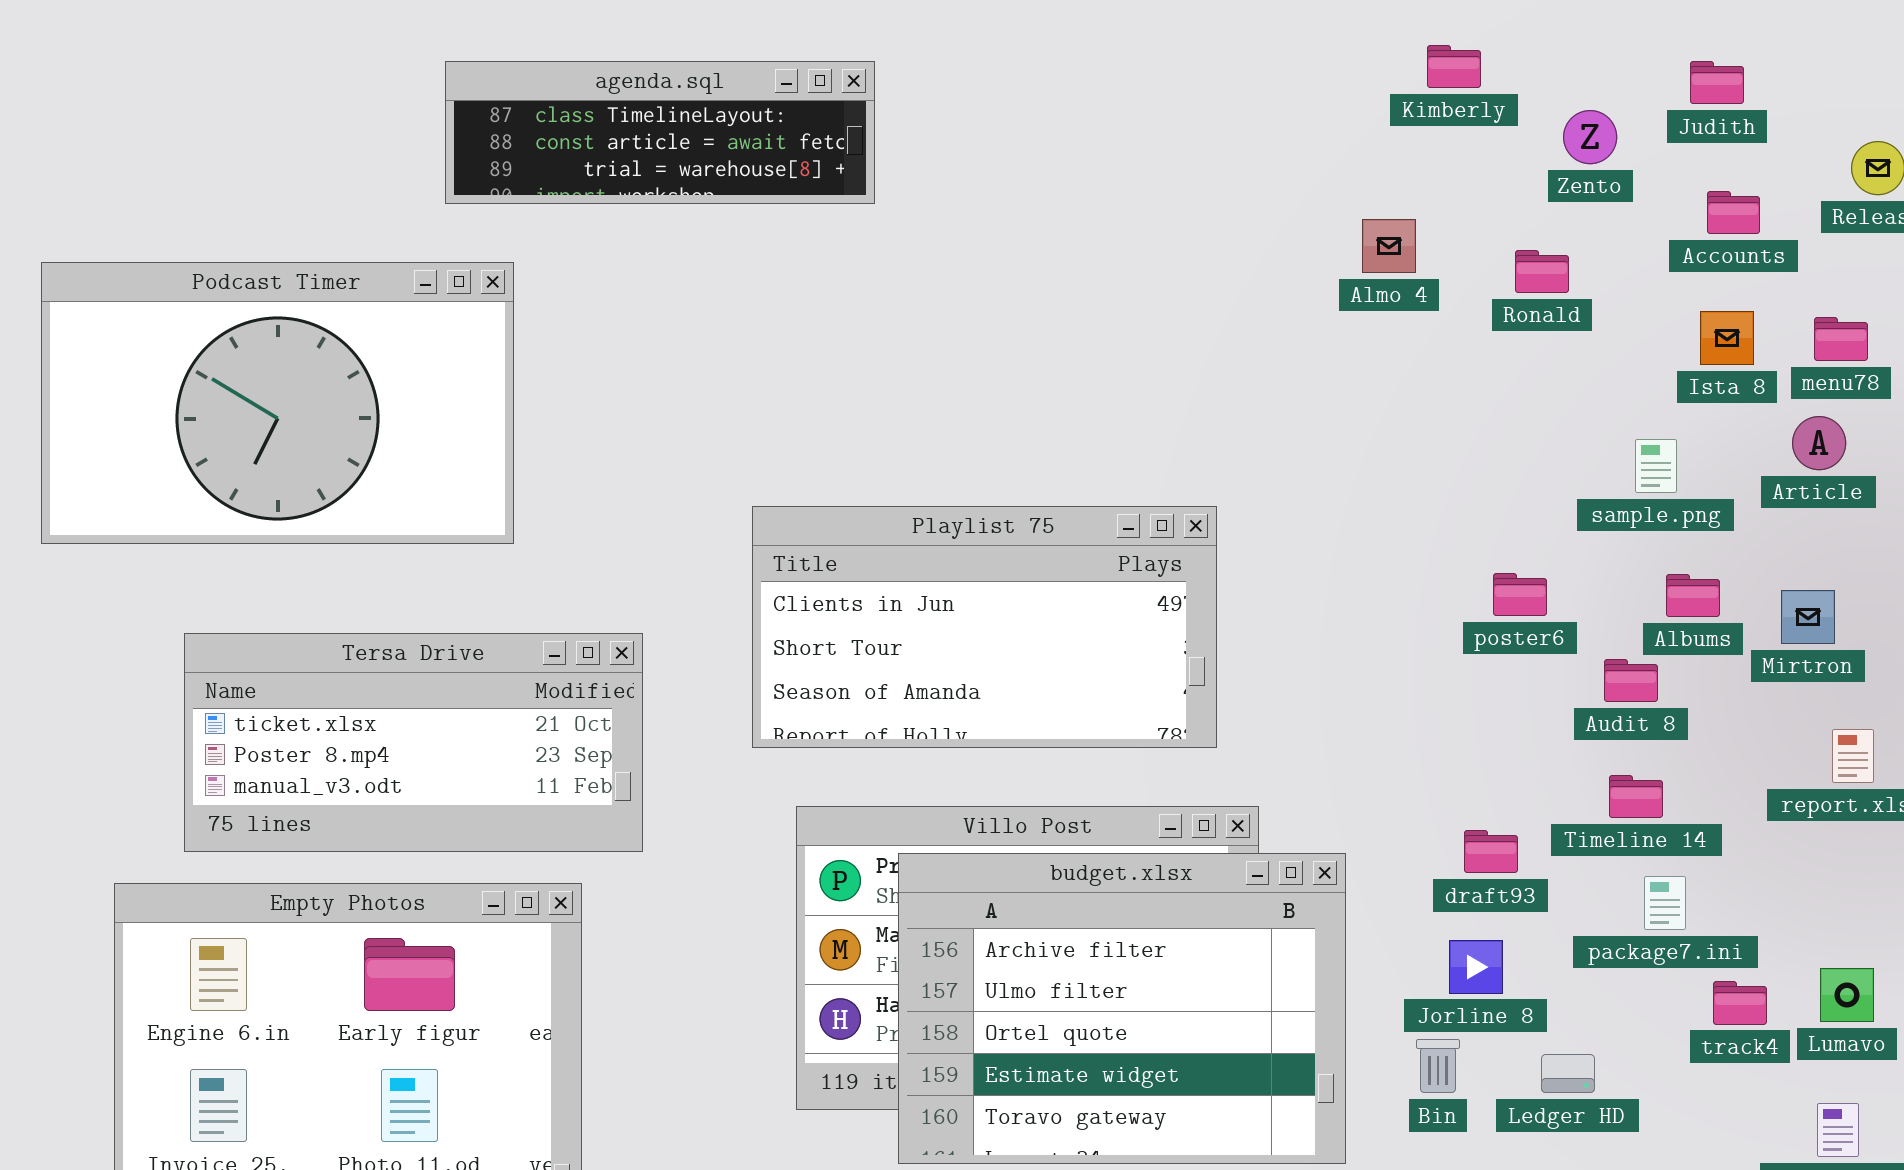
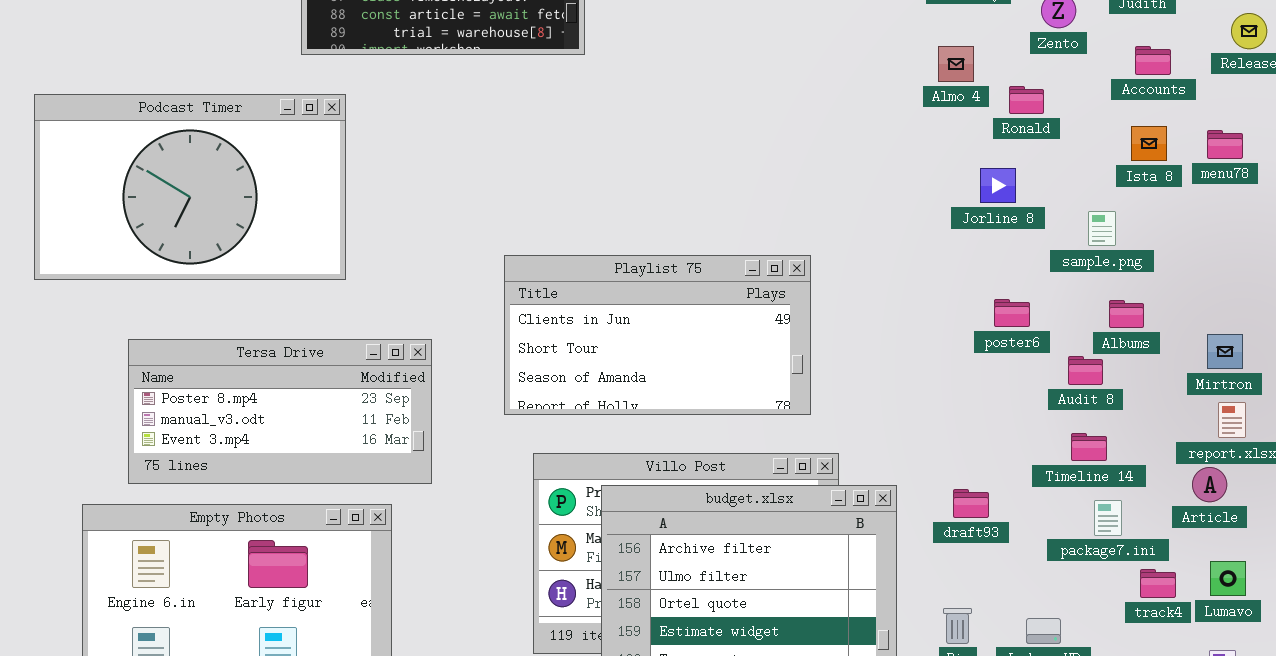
Almo 4: [1362,219,1416,273] -> [938,46,974,82], moved
Article: [1792,416,1846,470] -> [1192,467,1227,502], moved
Mirtron: [1781,590,1835,644] -> [1207,334,1243,369], moved
Tersa Drive: [184,633,643,852] -> [128,339,432,484], scrolled down 1 row
draft93: [1464,830,1518,873] -> [953,489,989,518], moved
Jorline 8: [1449,940,1503,994] -> [980,168,1016,203], moved

